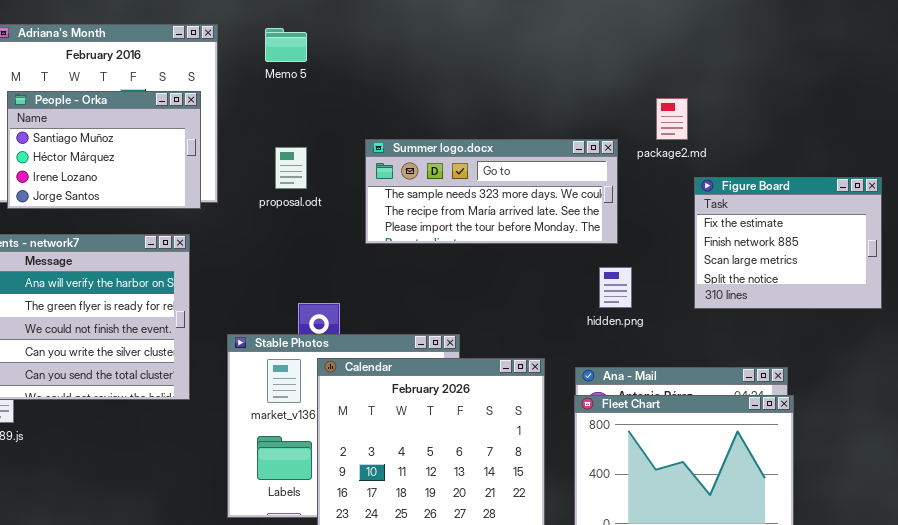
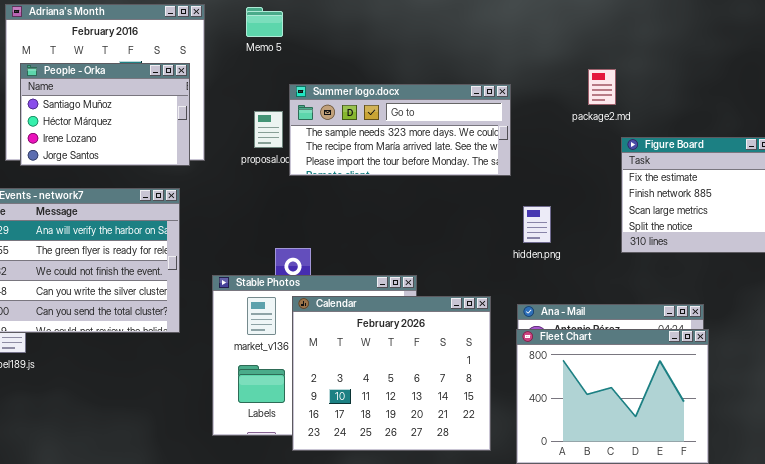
Summer logo.docx: [365,139,618,244] -> [289,84,511,176], moved
hidden.png: [599,267,632,308] -> [523,206,551,243], moved

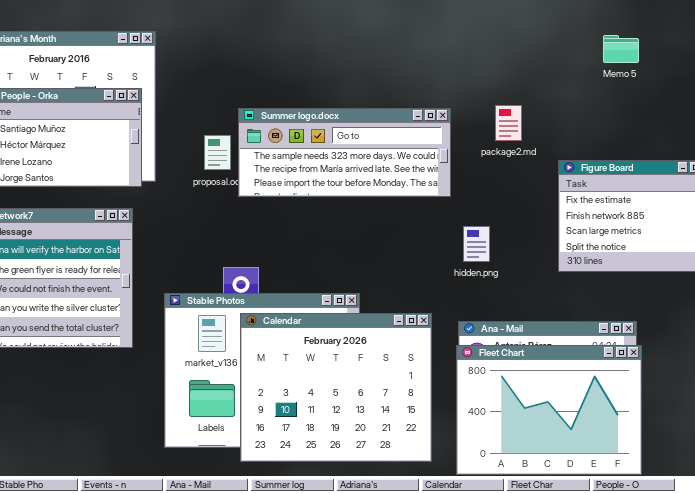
Memo 5: [246,7,283,37] -> [603,35,639,63], moved
package2.md: [588,69,616,105] -> [495,105,522,141], moved

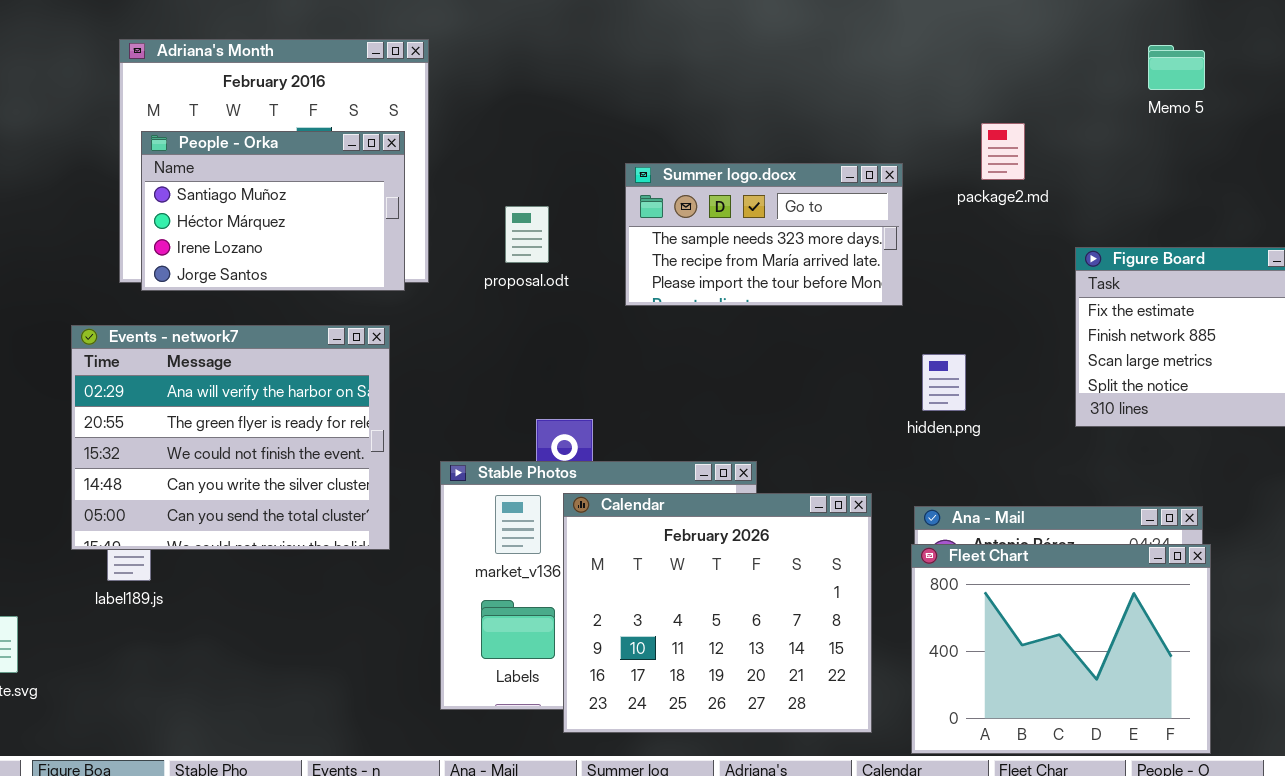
package2.md: [495,105,522,141] -> [981,123,1025,180], moved
Summer logo.docx: [238,108,451,197] -> [625,163,903,306], resized

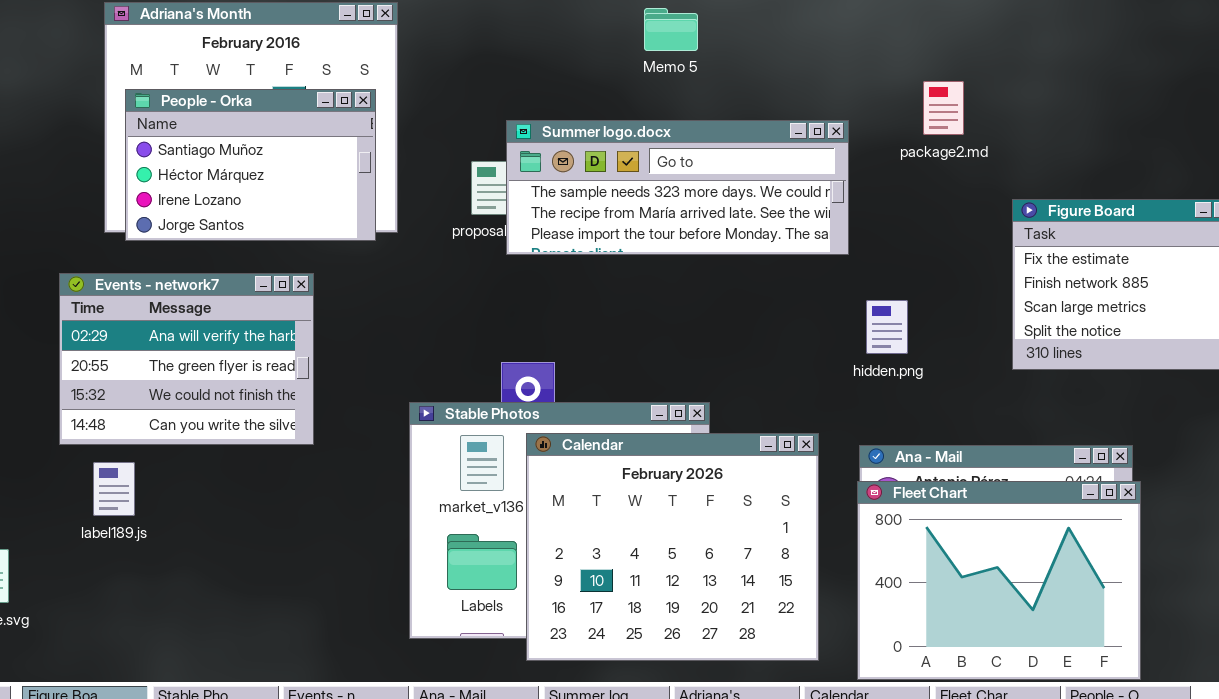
Memo 5: [1148,45,1205,90] -> [644,8,698,51], moved
Summer logo.docx: [625,163,903,306] -> [506,120,849,255], resized
Events - network7: [71,325,390,550] -> [59,273,314,445], resized

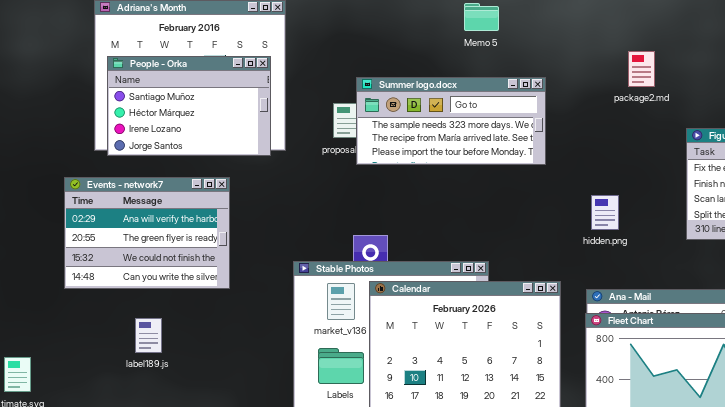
Memo 5: [644,8,698,51] -> [464,3,499,31], moved
Summer logo.docx: [506,120,849,255] -> [356,77,546,165], resized
label189.js: [93,462,135,516] -> [135,318,162,353], moved

